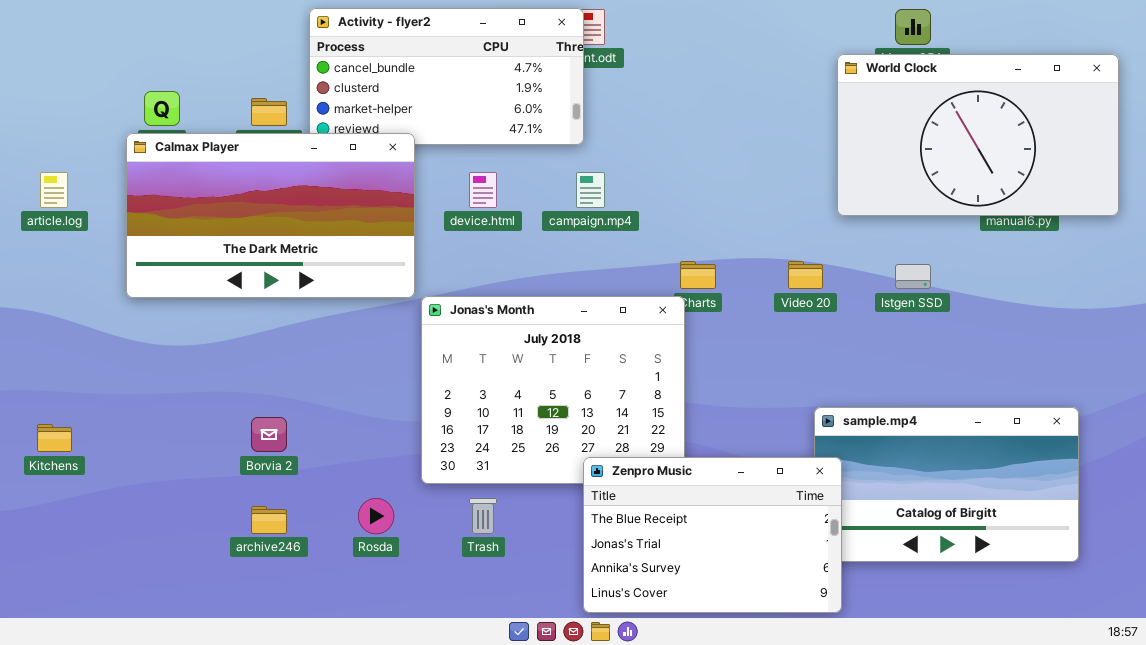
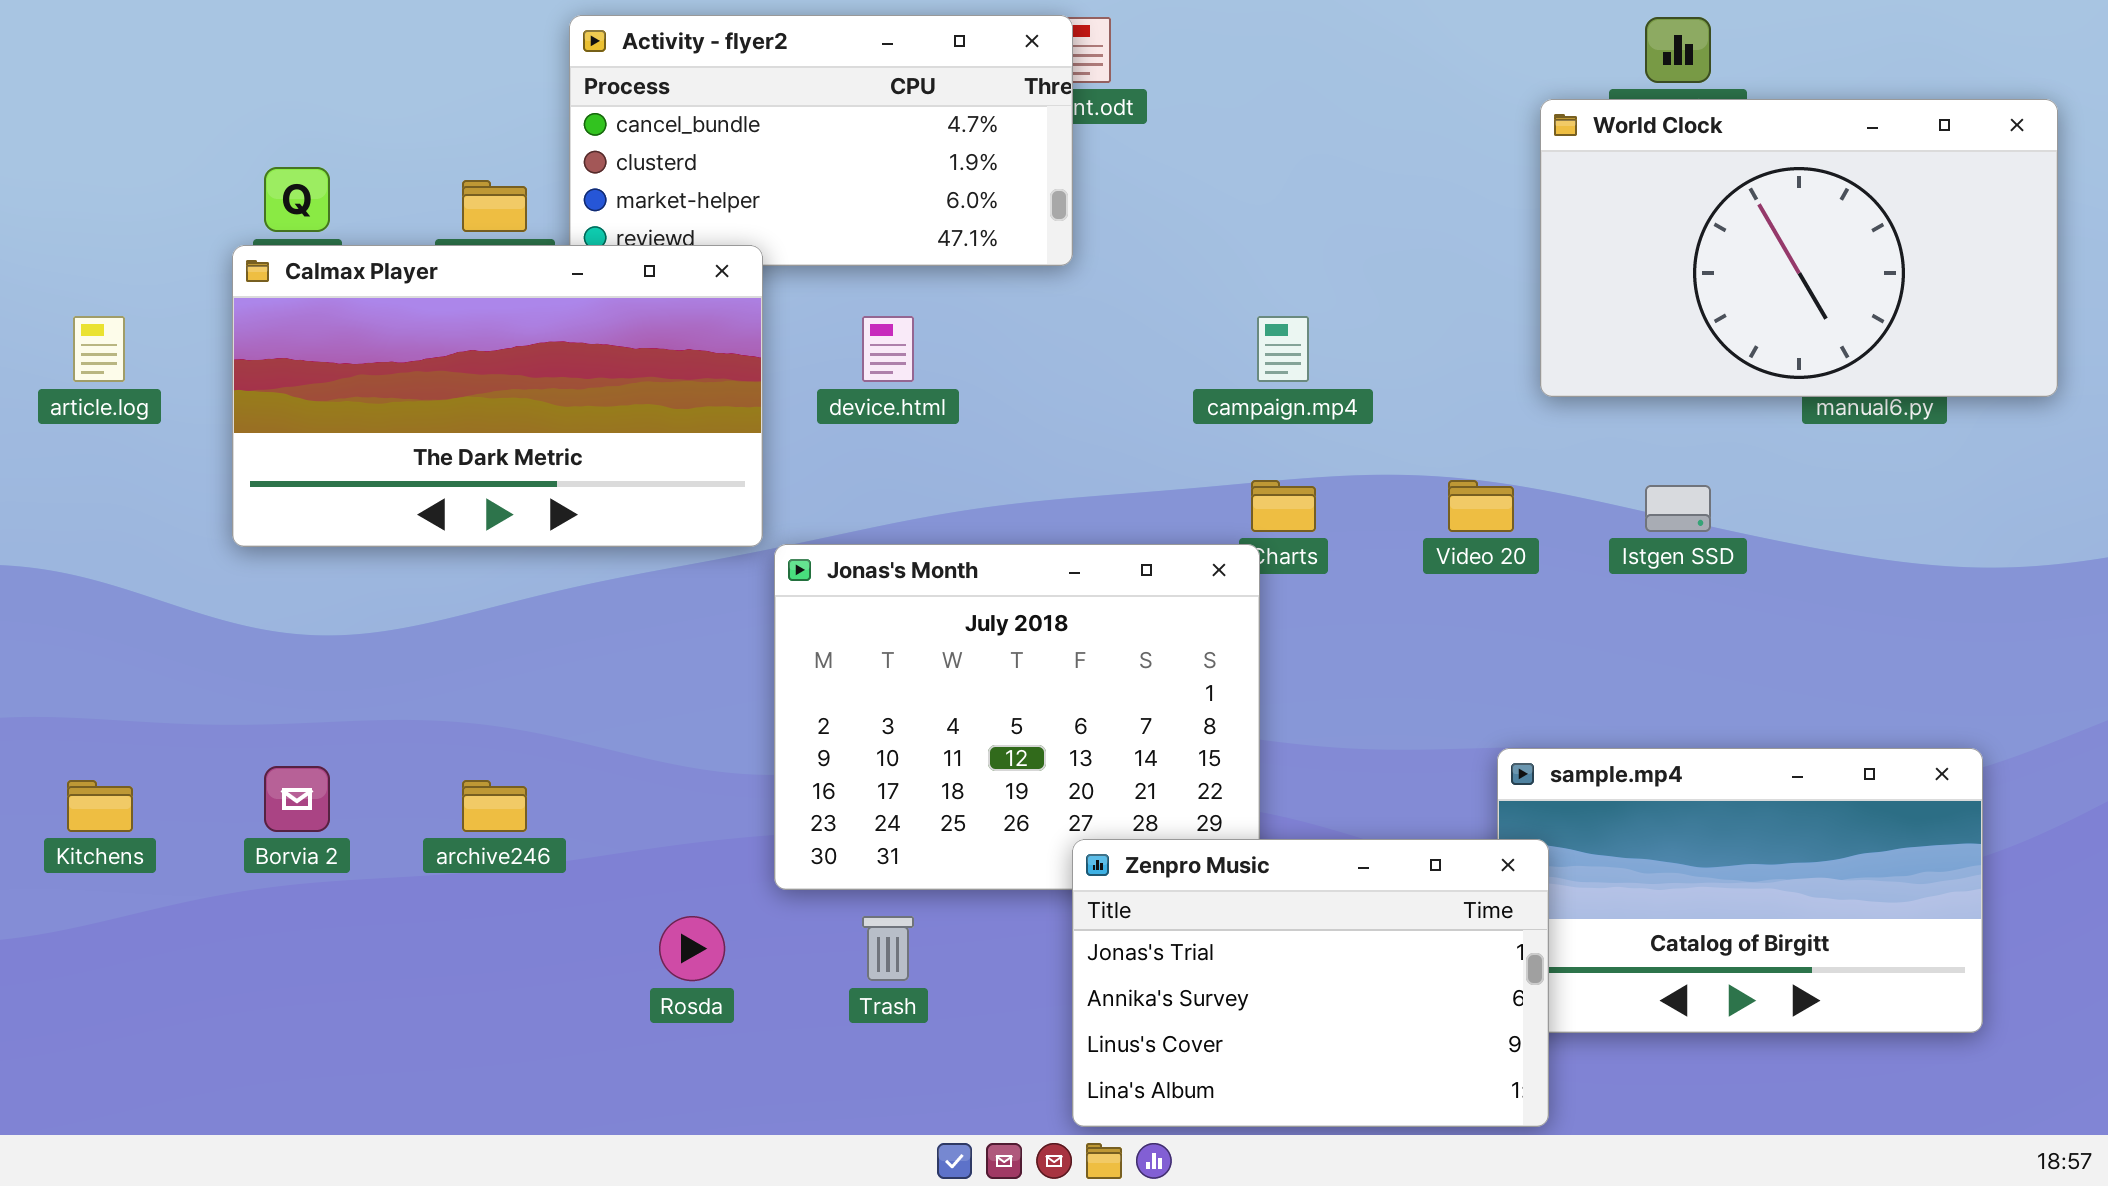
campaign.mp4: [576,172,605,208] -> [1257,316,1309,382], moved
Borvia 2: [251,417,287,452] -> [264,766,330,832], moved
Zenpro Music: [583,457,842,613] -> [1072,839,1549,1127], scrolled down 1 row
archive246: [251,506,287,534] -> [462,780,527,832], moved

